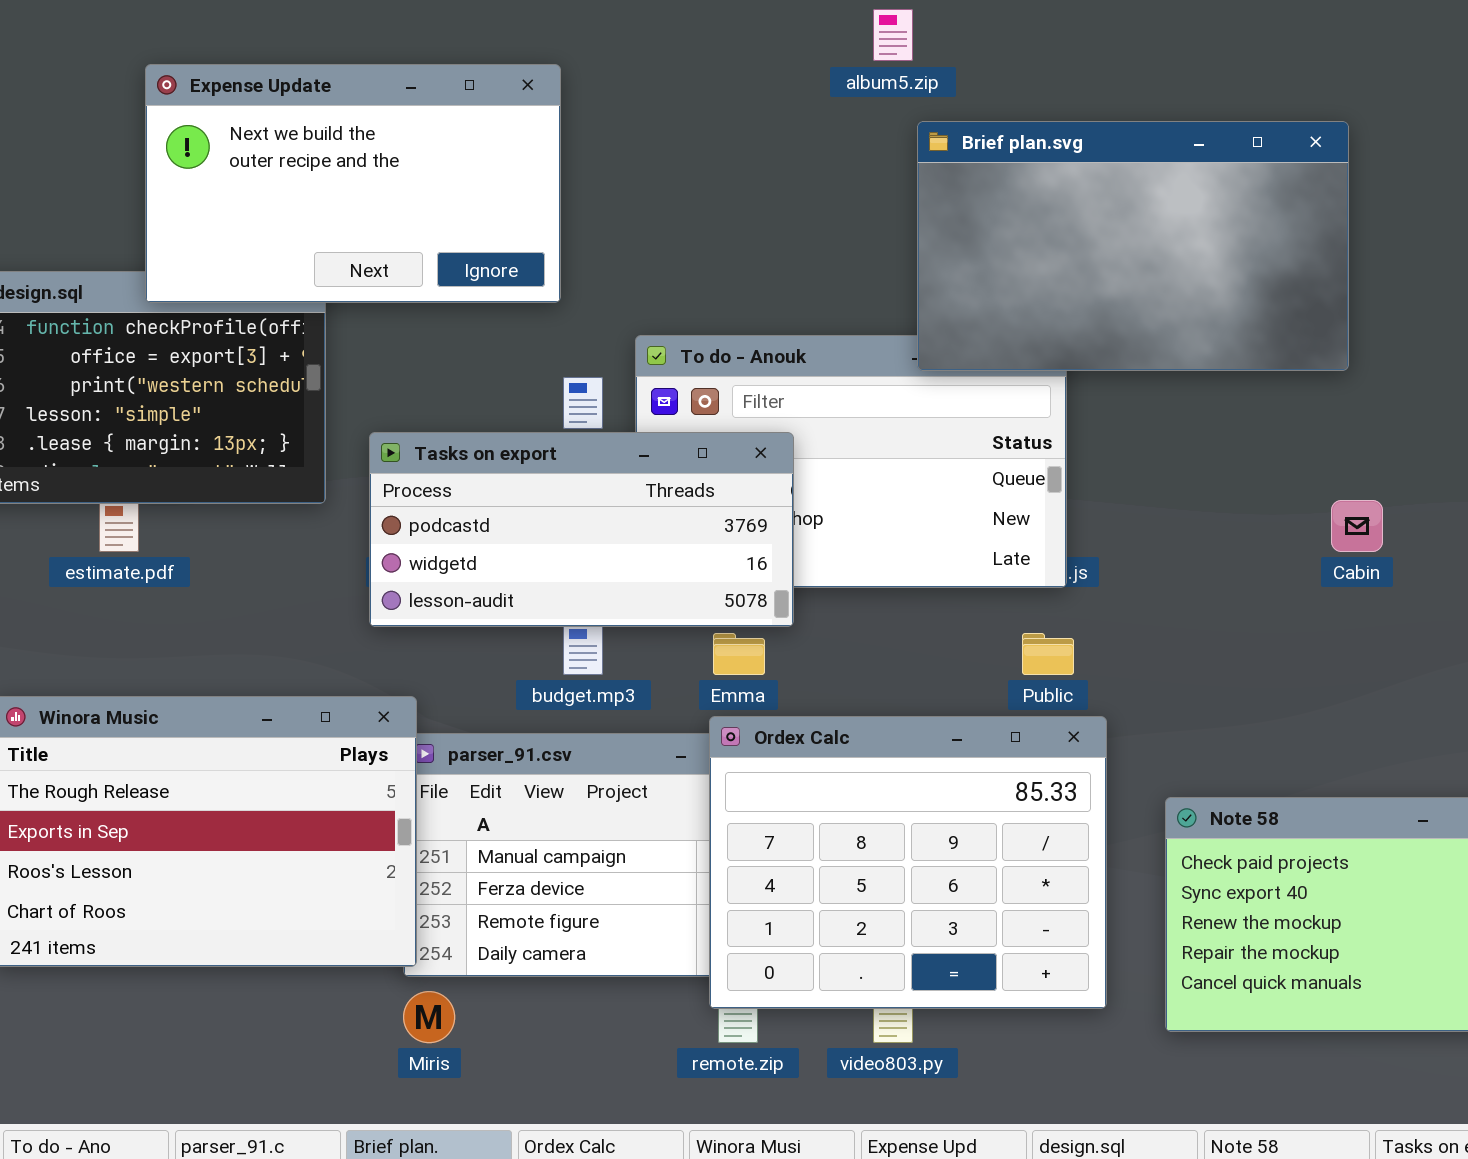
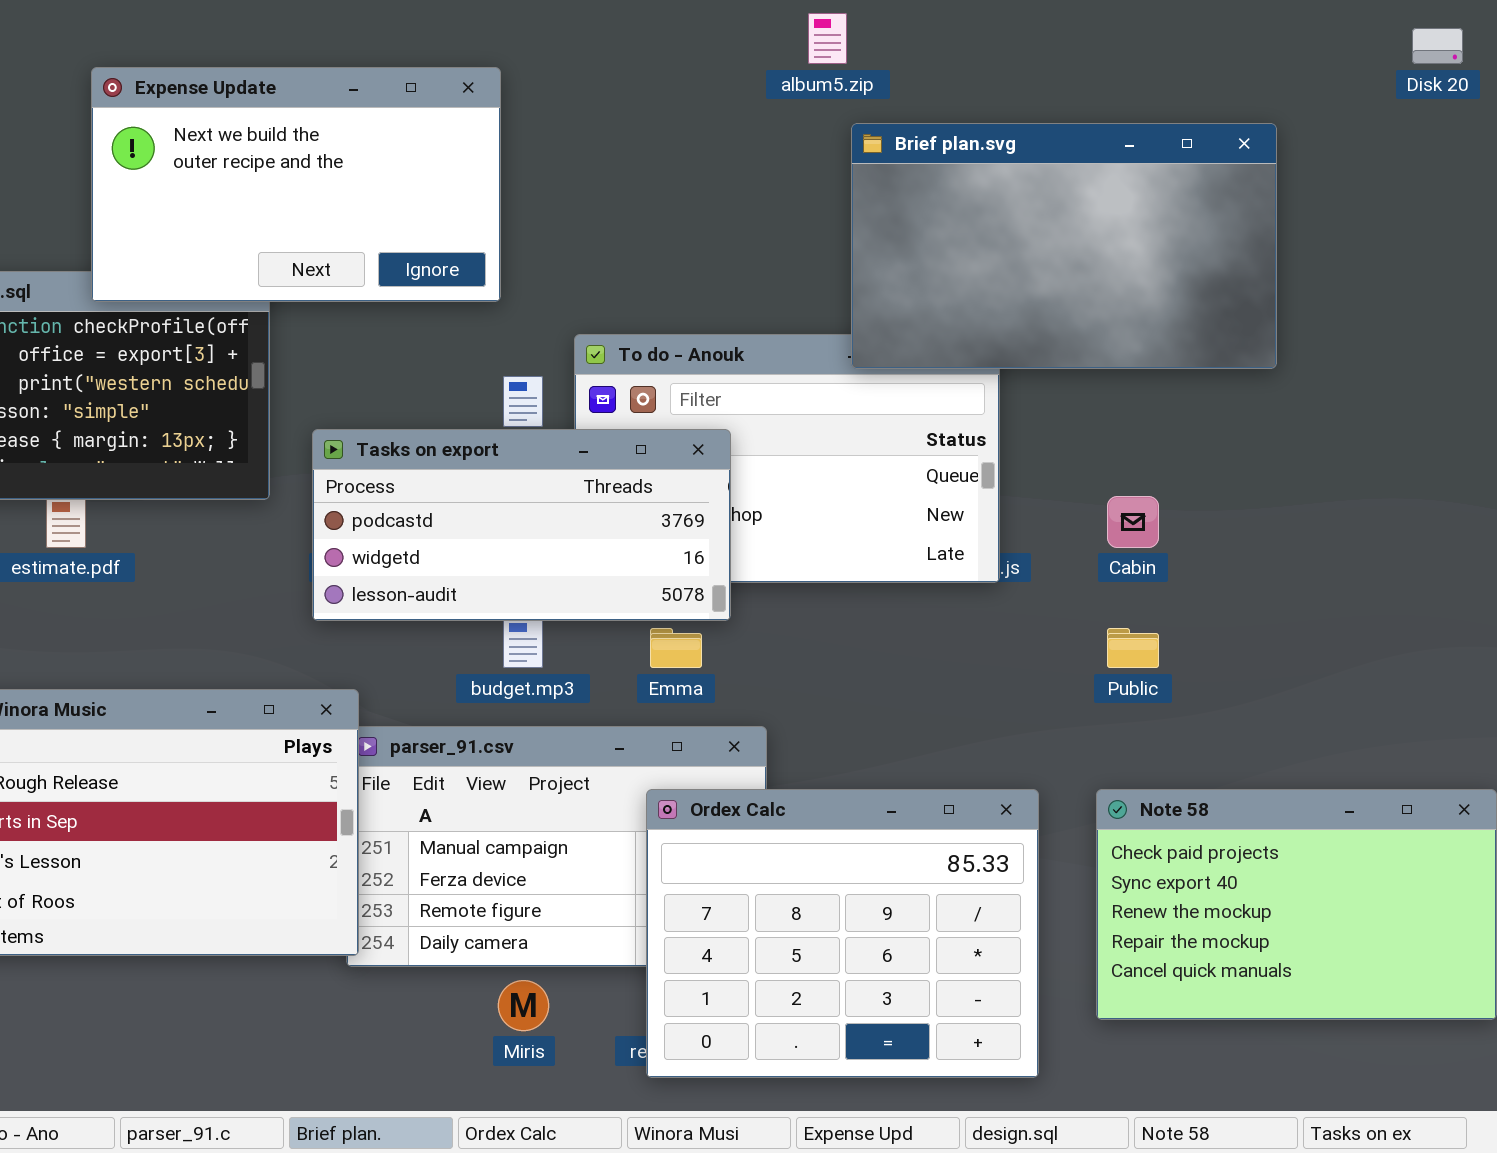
Cabin: [1331,500,1383,552] -> [1107,496,1159,548], moved
Public: [1022,633,1074,675] -> [1107,628,1159,668], moved
Ordex Calc: [709,716,1107,1009] -> [646,789,1039,1078], moved
Miris: [403,991,455,1043] -> [498,980,549,1031], moved

